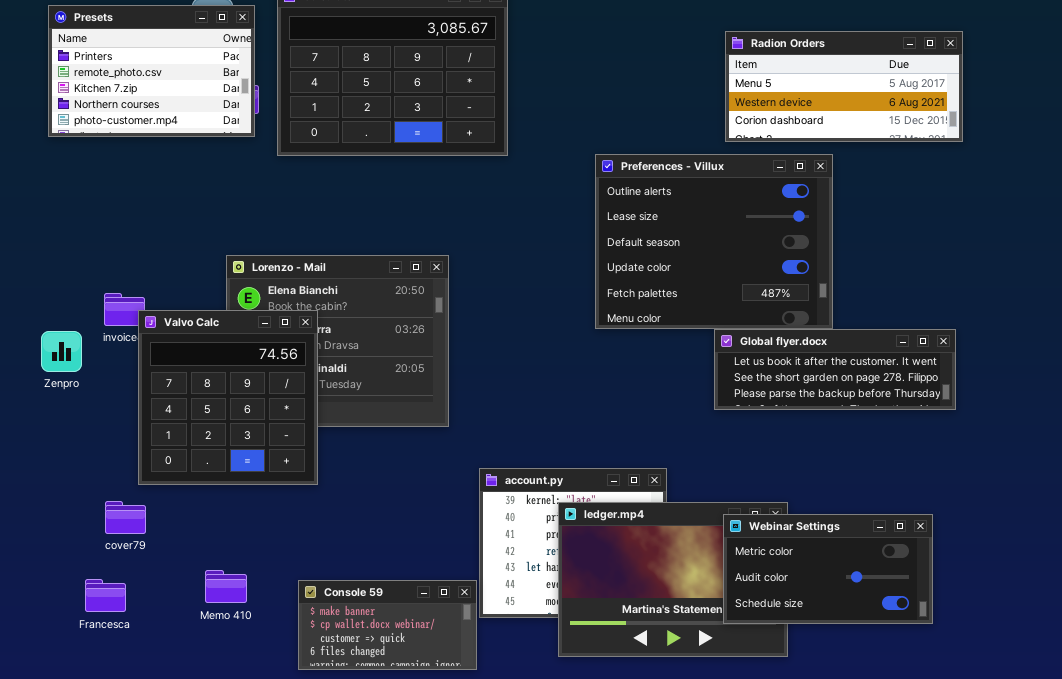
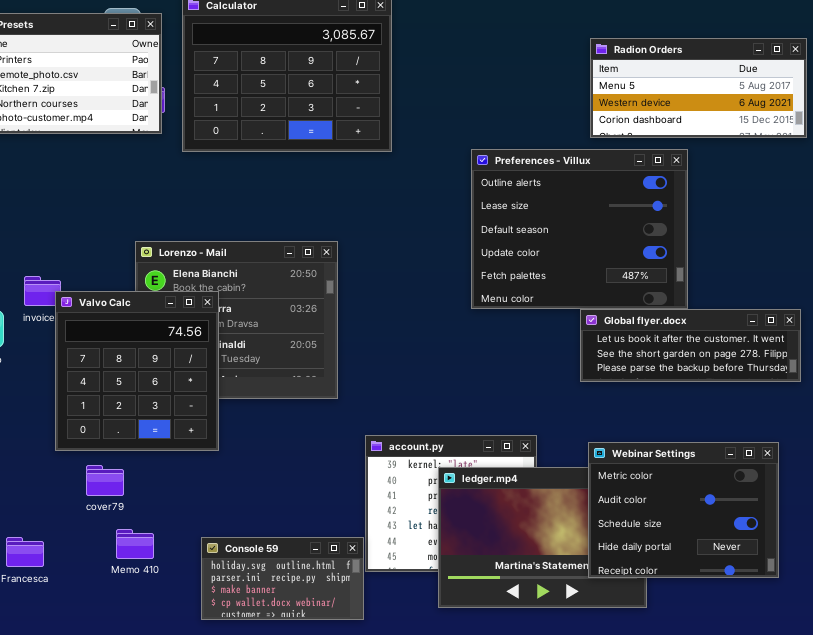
cover79: [105,501,146,534] -> [86,465,124,496], moved
Webinar Settings: [723,514,933,624] -> [588,442,779,578], resized
Console 59: [298,580,477,670] -> [201,537,364,620], scrolled up 2 rows

